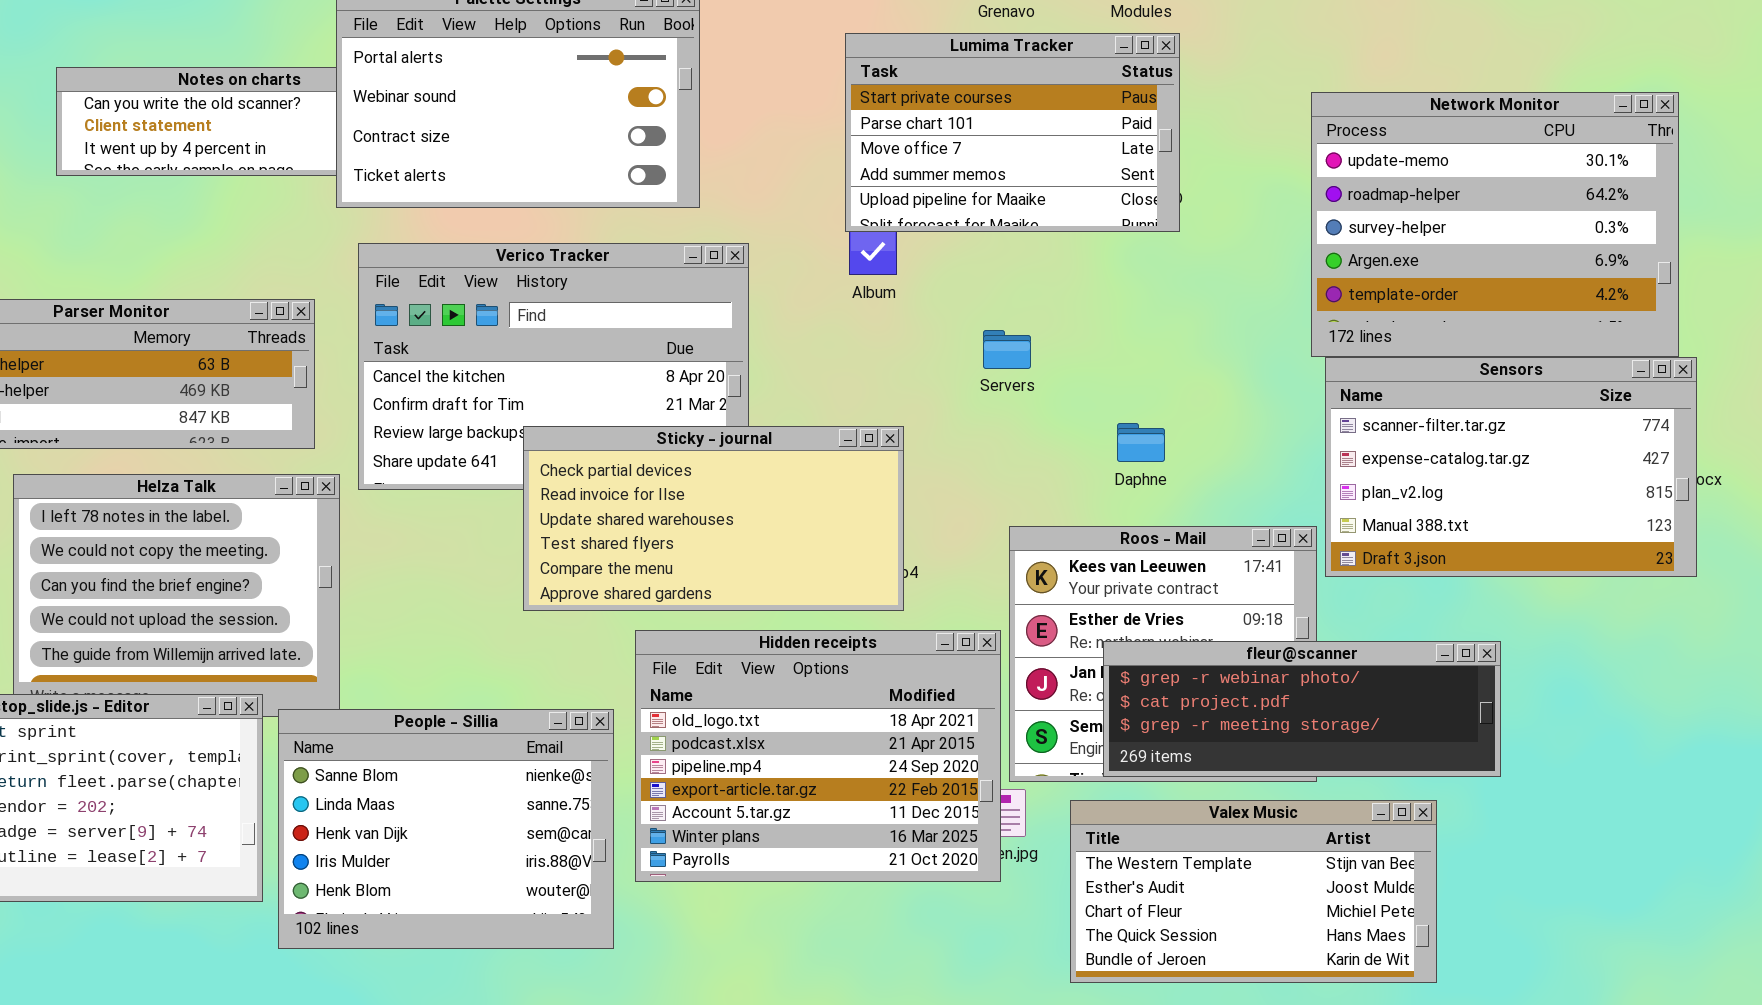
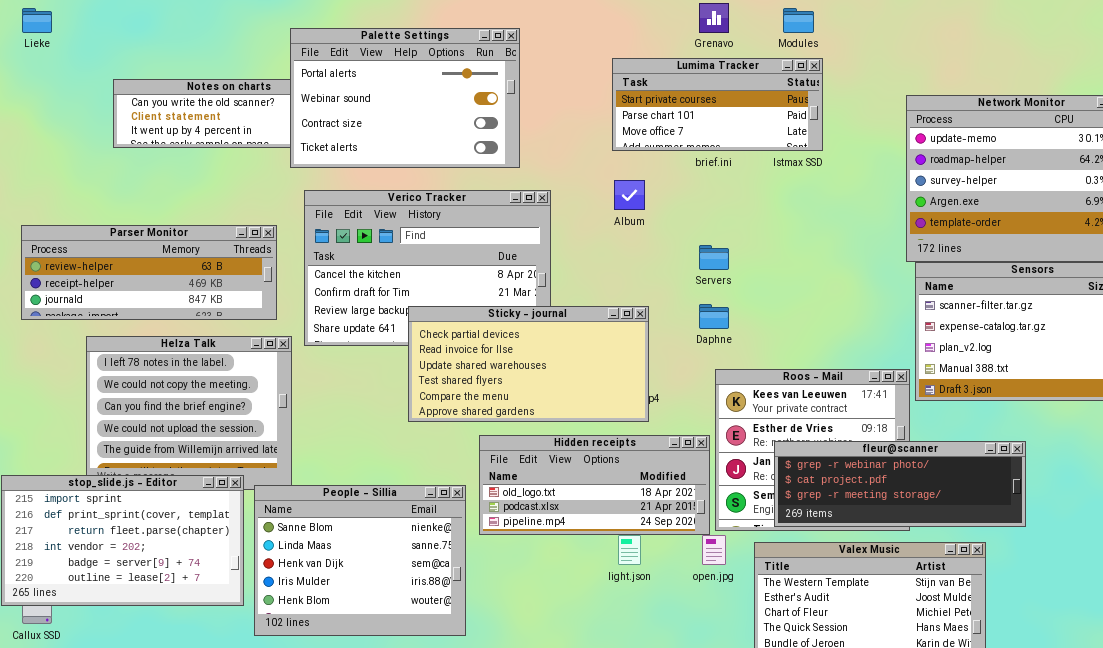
Lumima Tracker: [845,33,1180,232] -> [612,58,823,151], resized
Daphne: [1117,423,1165,462] -> [699,304,729,329], moved
Hidden receipts: [635,630,1001,882] -> [479,435,710,535], resized

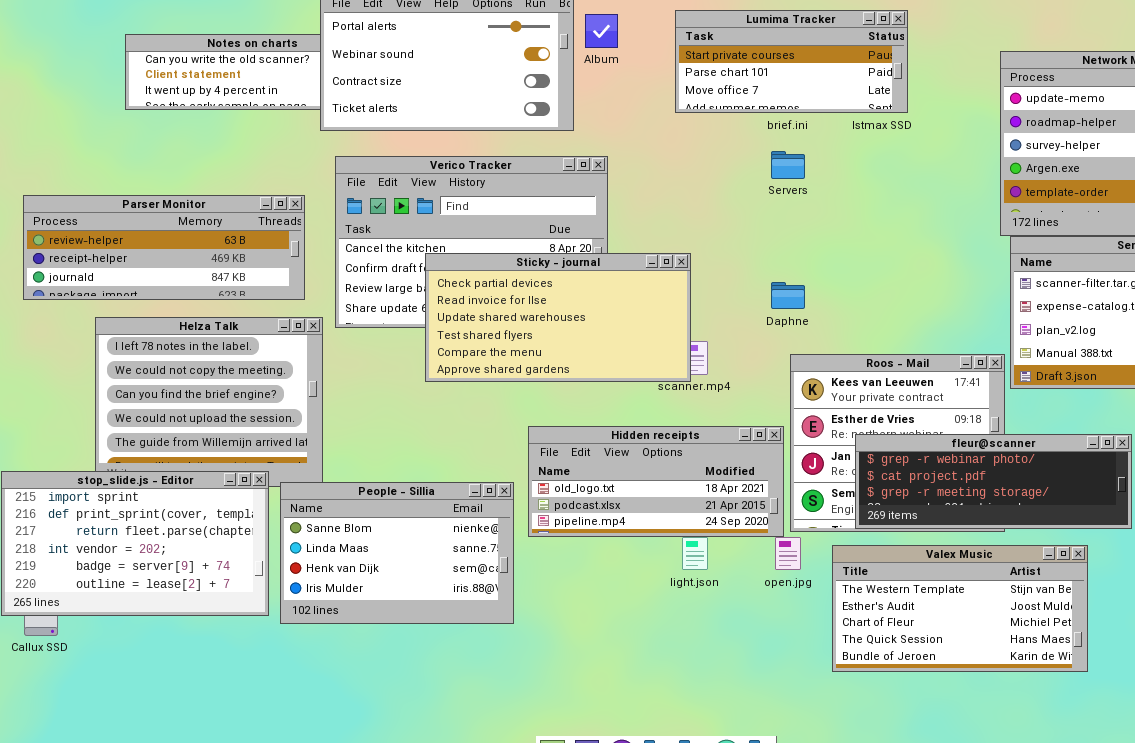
Album: [614,180,645,210] -> [585,14,618,48], moved
Servers: [699,245,729,270] -> [771,151,805,179], moved
Sticky - journal: [408,306,649,422] -> [425,253,691,382], moved
People - Sillia: [254,485,466,636] -> [280,482,514,624], resized

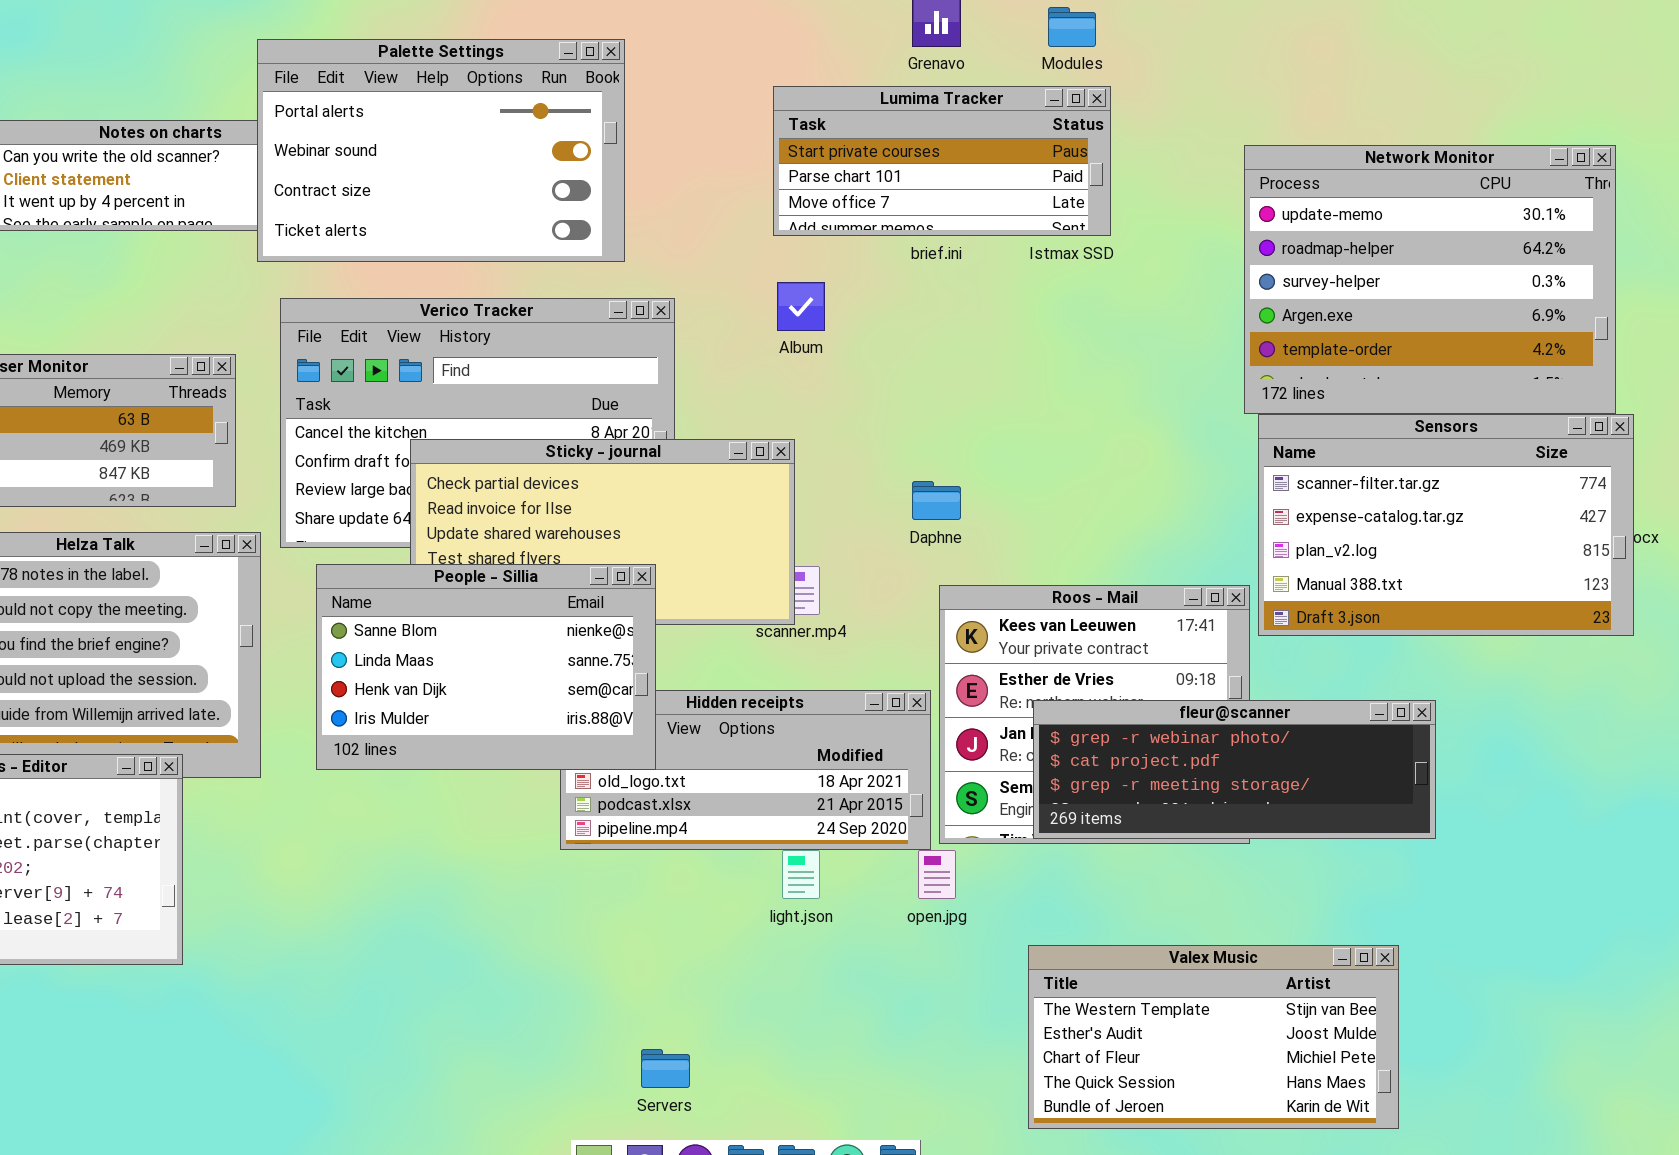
Album: [585,14,618,48] -> [777,282,825,331], moved
Servers: [771,151,805,179] -> [641,1049,690,1088], moved
People - Sillia: [280,482,514,624] -> [316,564,656,770], moved
Valex Music: [832,545,1088,672] -> [1028,945,1399,1129], moved

